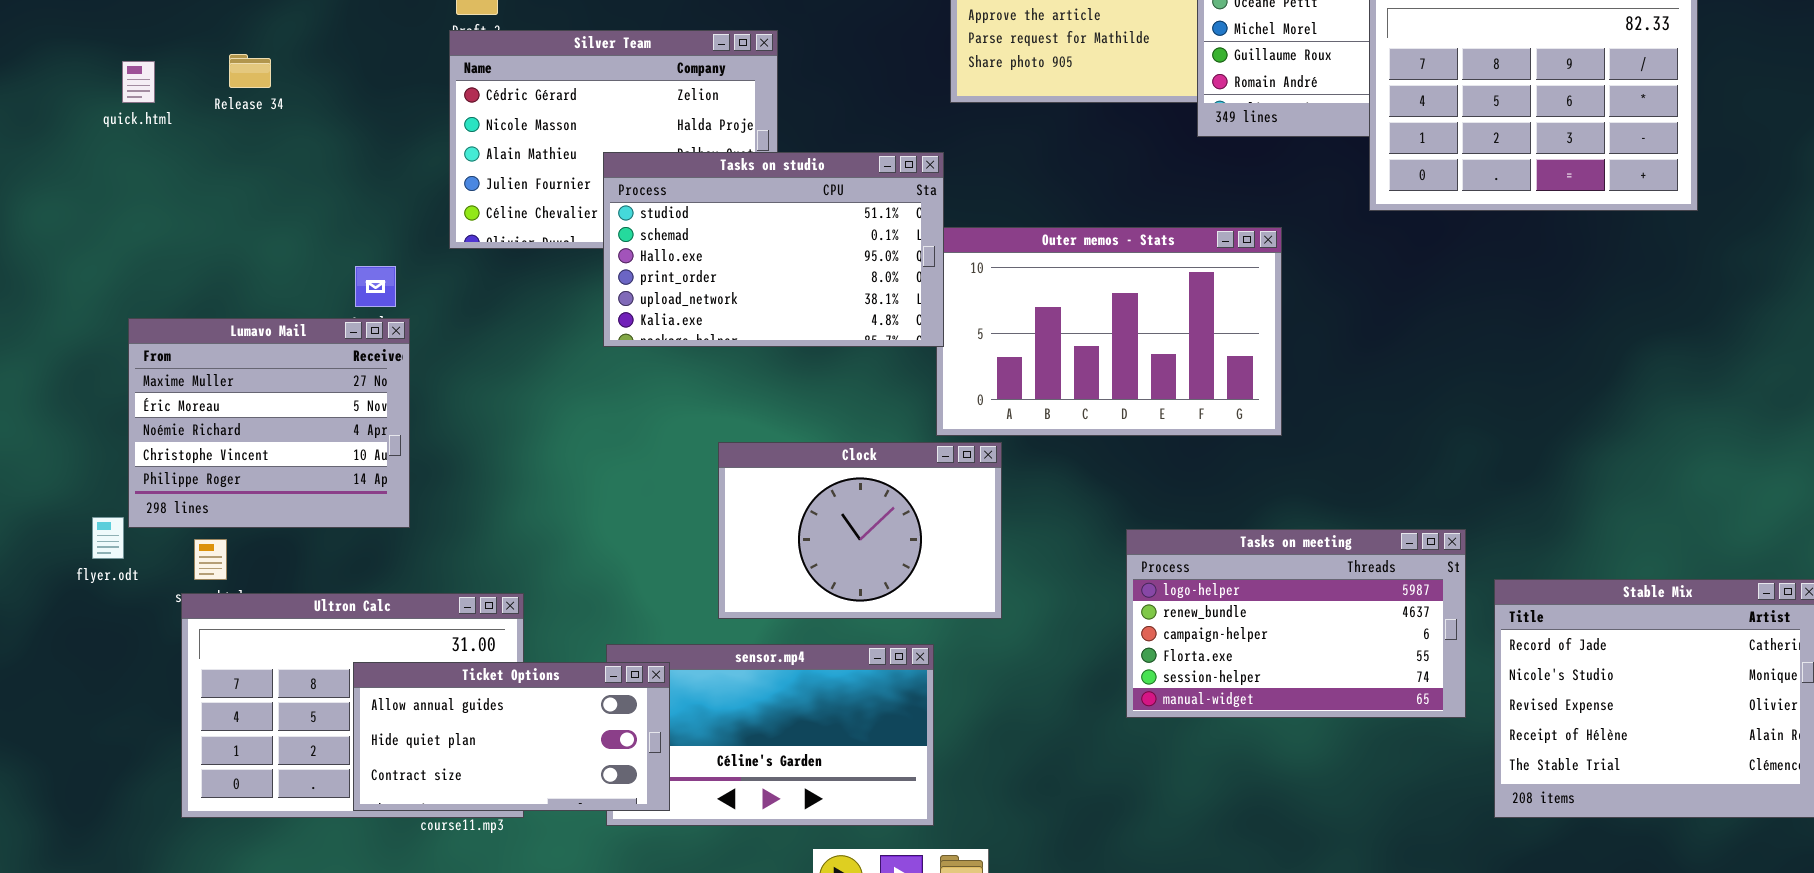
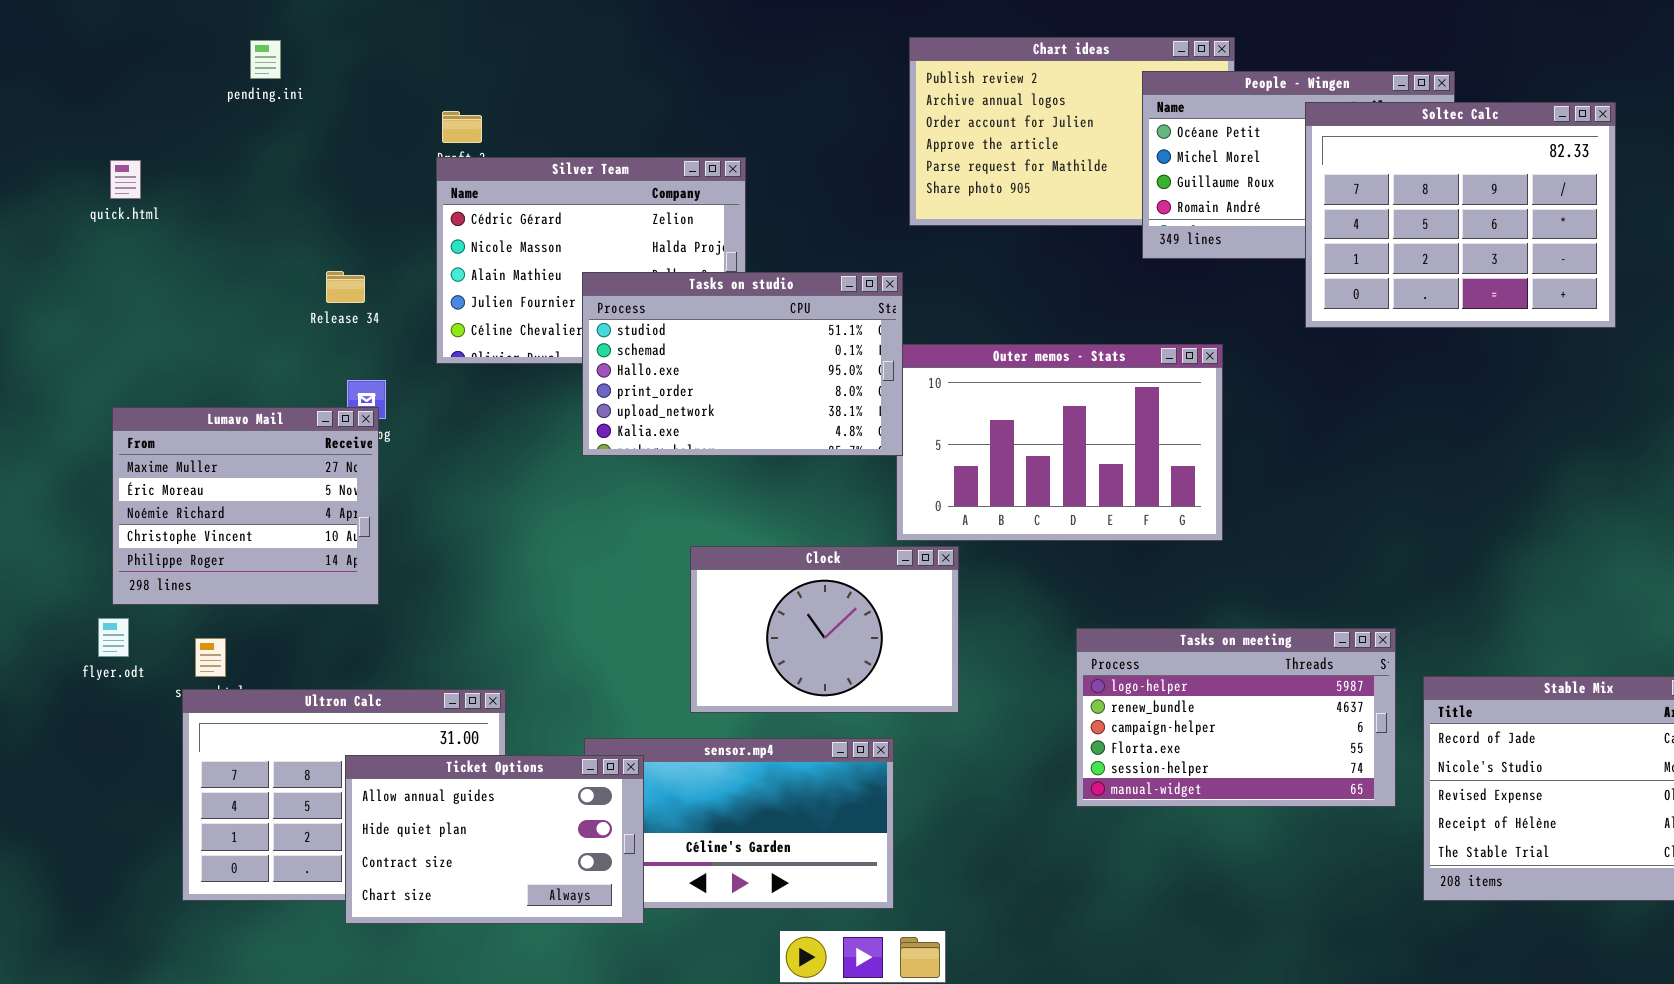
Release 34: [229,54,271,88] -> [326,271,365,303], moved
quick.html: [122,61,155,103] -> [110,160,141,199], moved
Lumavo Mail: [128,318,410,528] -> [112,407,379,605], moved
Ticket Options: [353,662,670,811] -> [345,755,644,924], resized

